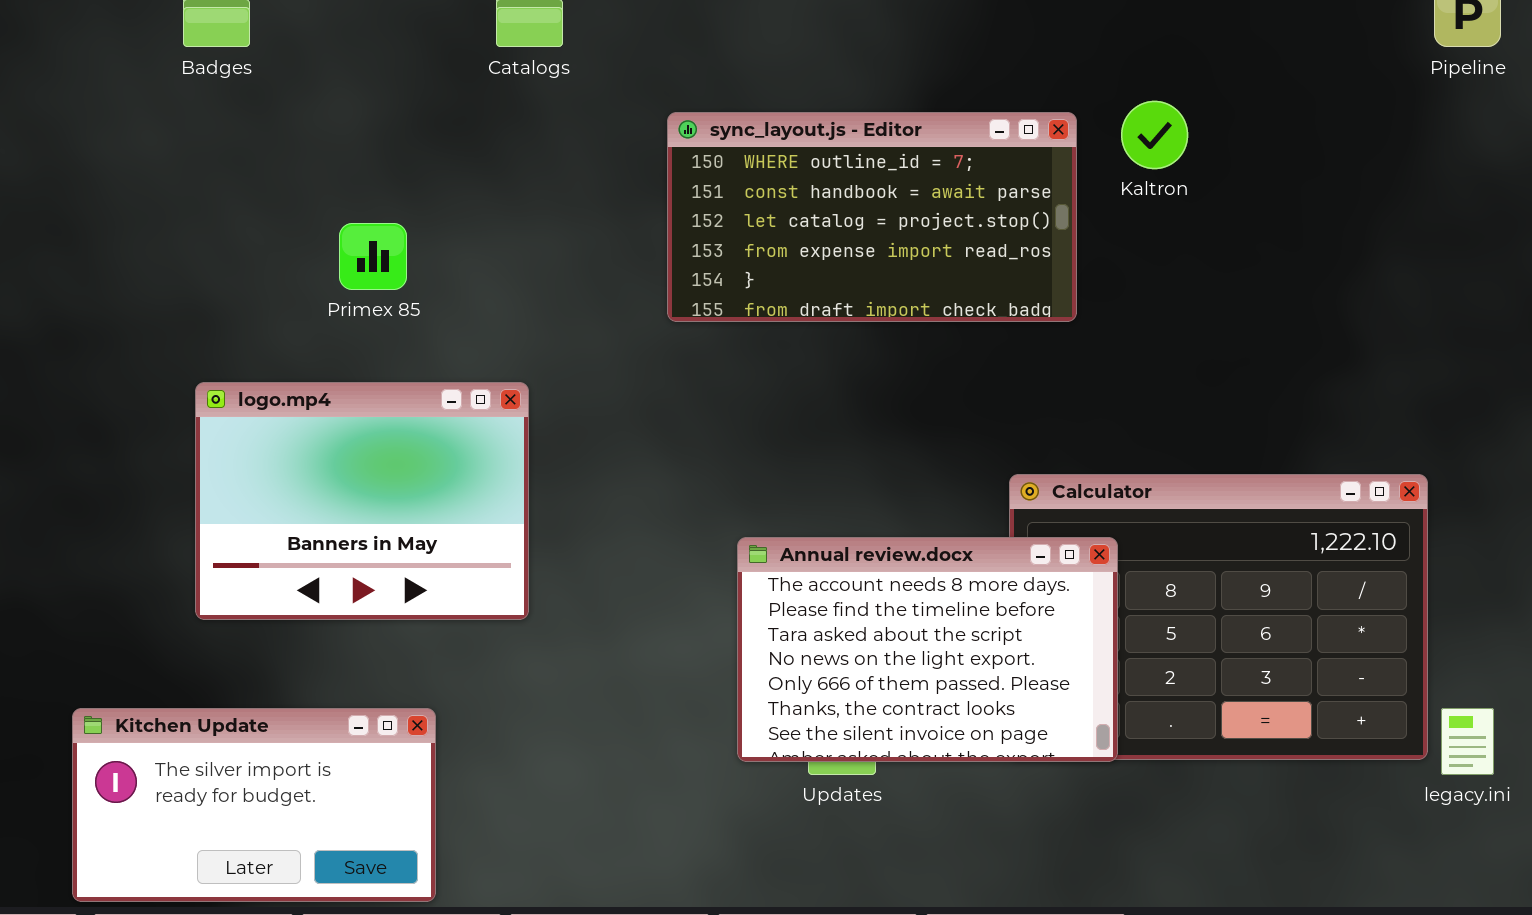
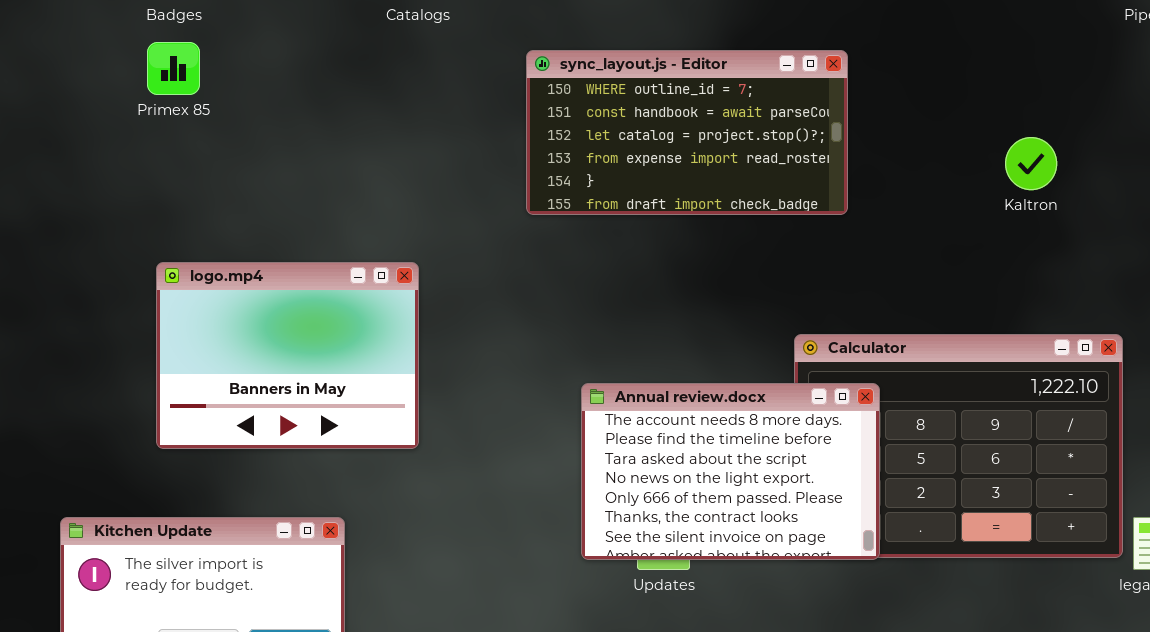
Kaltron: [1121,101,1188,169] -> [1005,137,1057,190], moved
Primex 85: [339,223,407,290] -> [147,42,200,95], moved

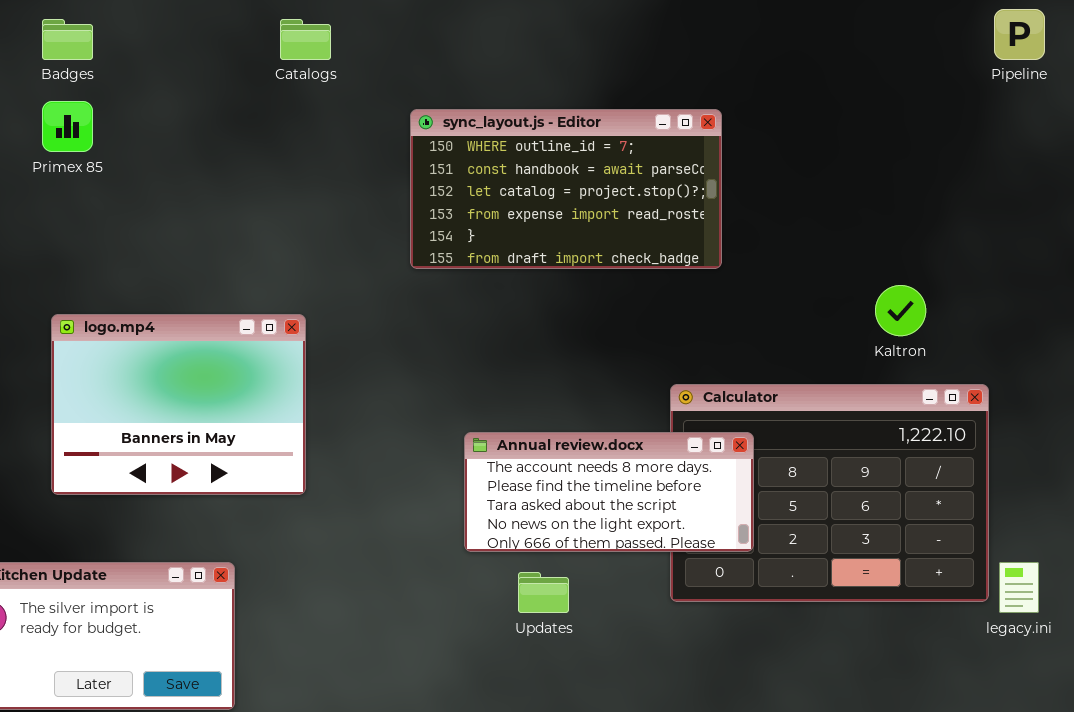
Kaltron: [1005,137,1057,190] -> [875,285,926,336], moved
Annual review.docx: [581,383,880,560] -> [464,432,754,552], resized

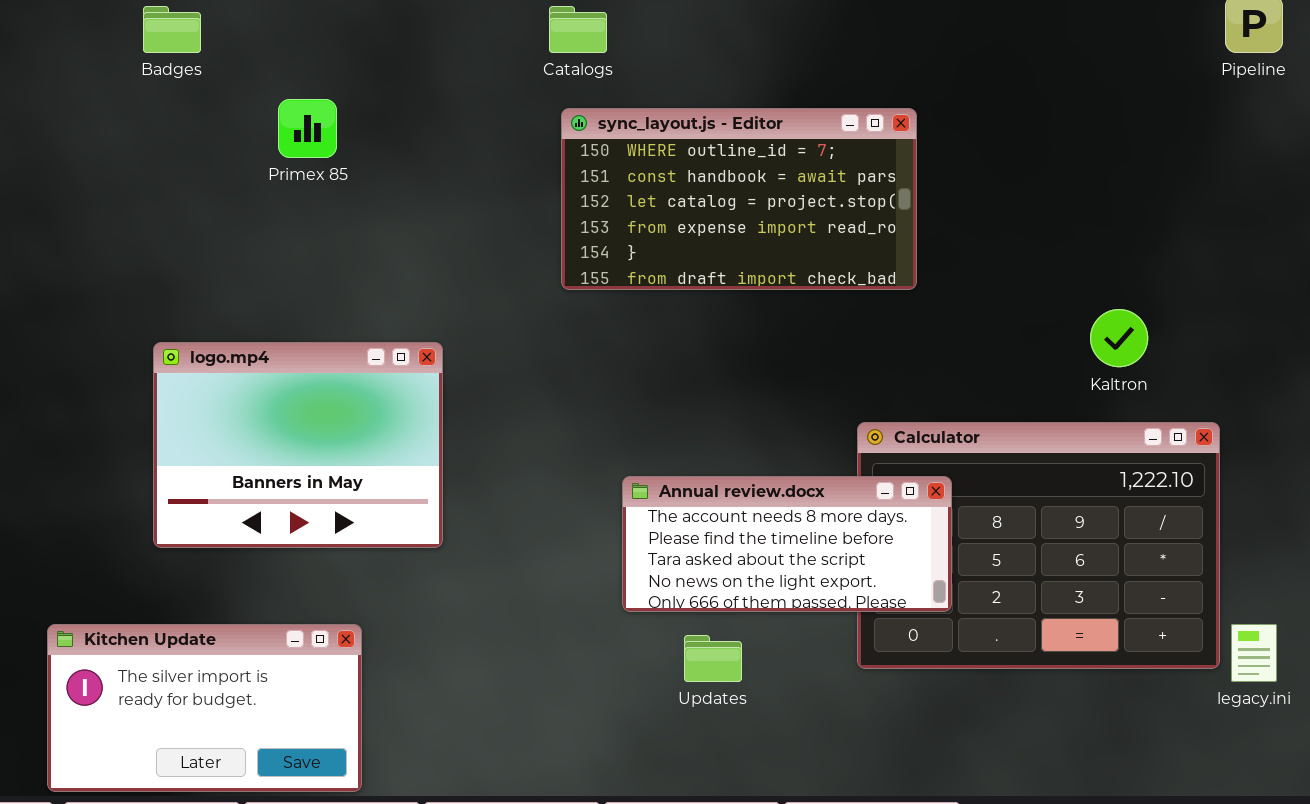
Catalogs: [280,19,331,60] -> [549,6,607,53], moved
Primex 85: [42,101,93,152] -> [278,99,337,158], moved

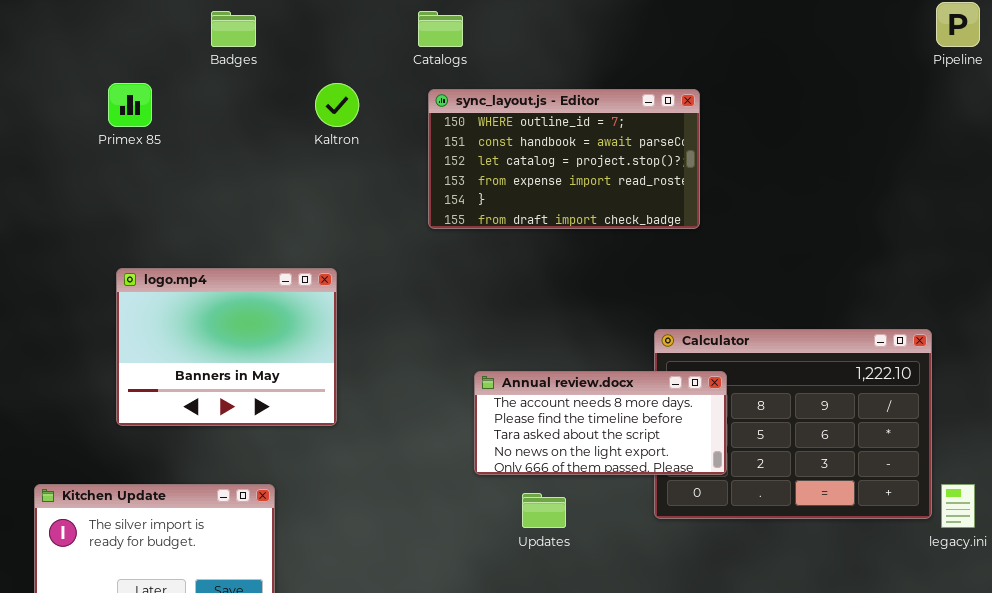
Badges: [143,6,201,53] -> [211,11,256,47], moved
Primex 85: [278,99,337,158] -> [108,83,152,127], moved
Kaltron: [1090,309,1148,367] -> [315,83,359,127], moved

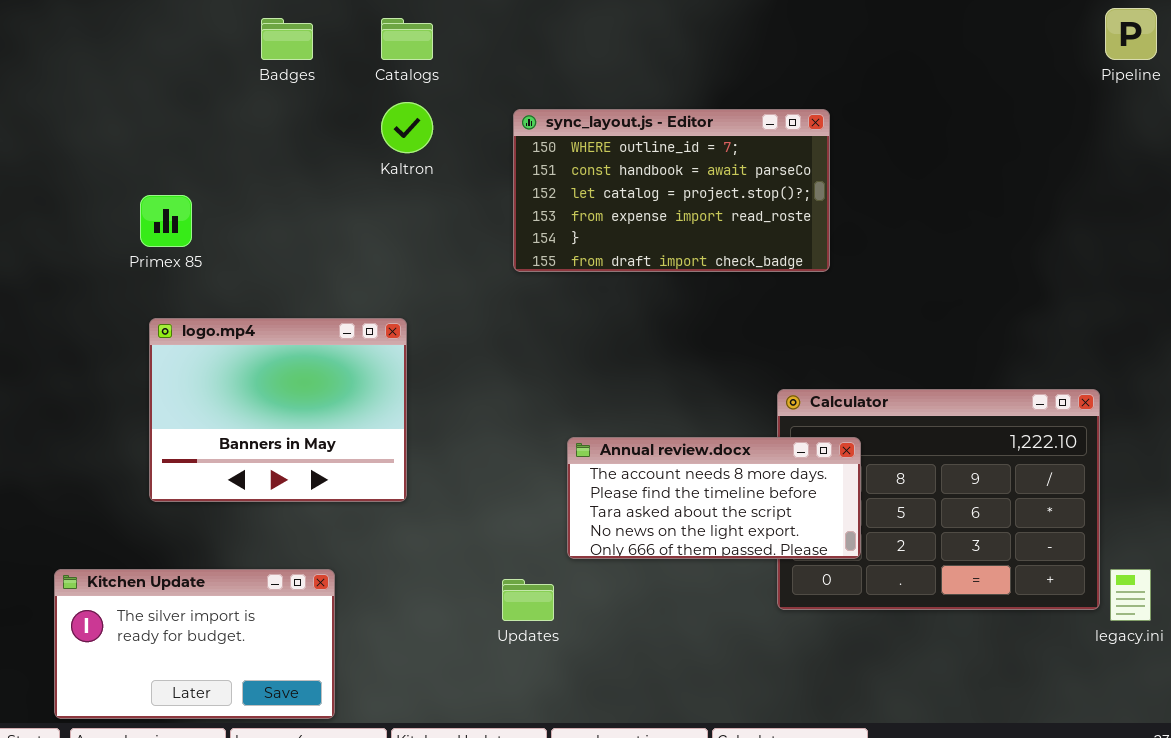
Catalogs: [418,11,463,47] -> [381,18,433,60], moved
Primex 85: [108,83,152,127] -> [140,195,192,247], moved
Updates: [522,493,566,528] -> [502,579,554,621], moved

